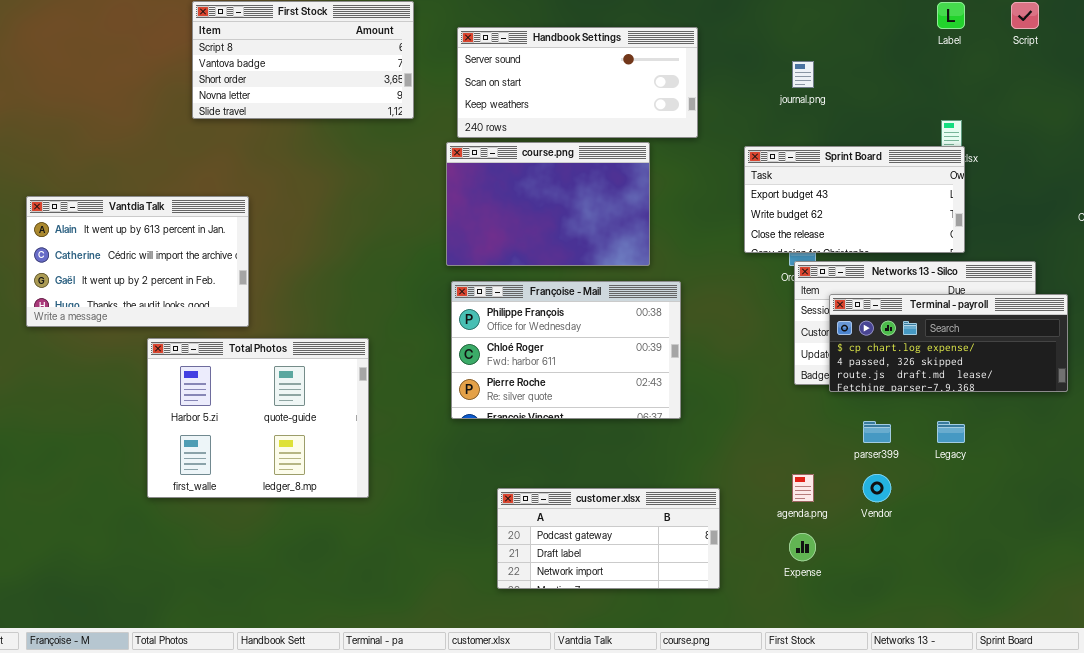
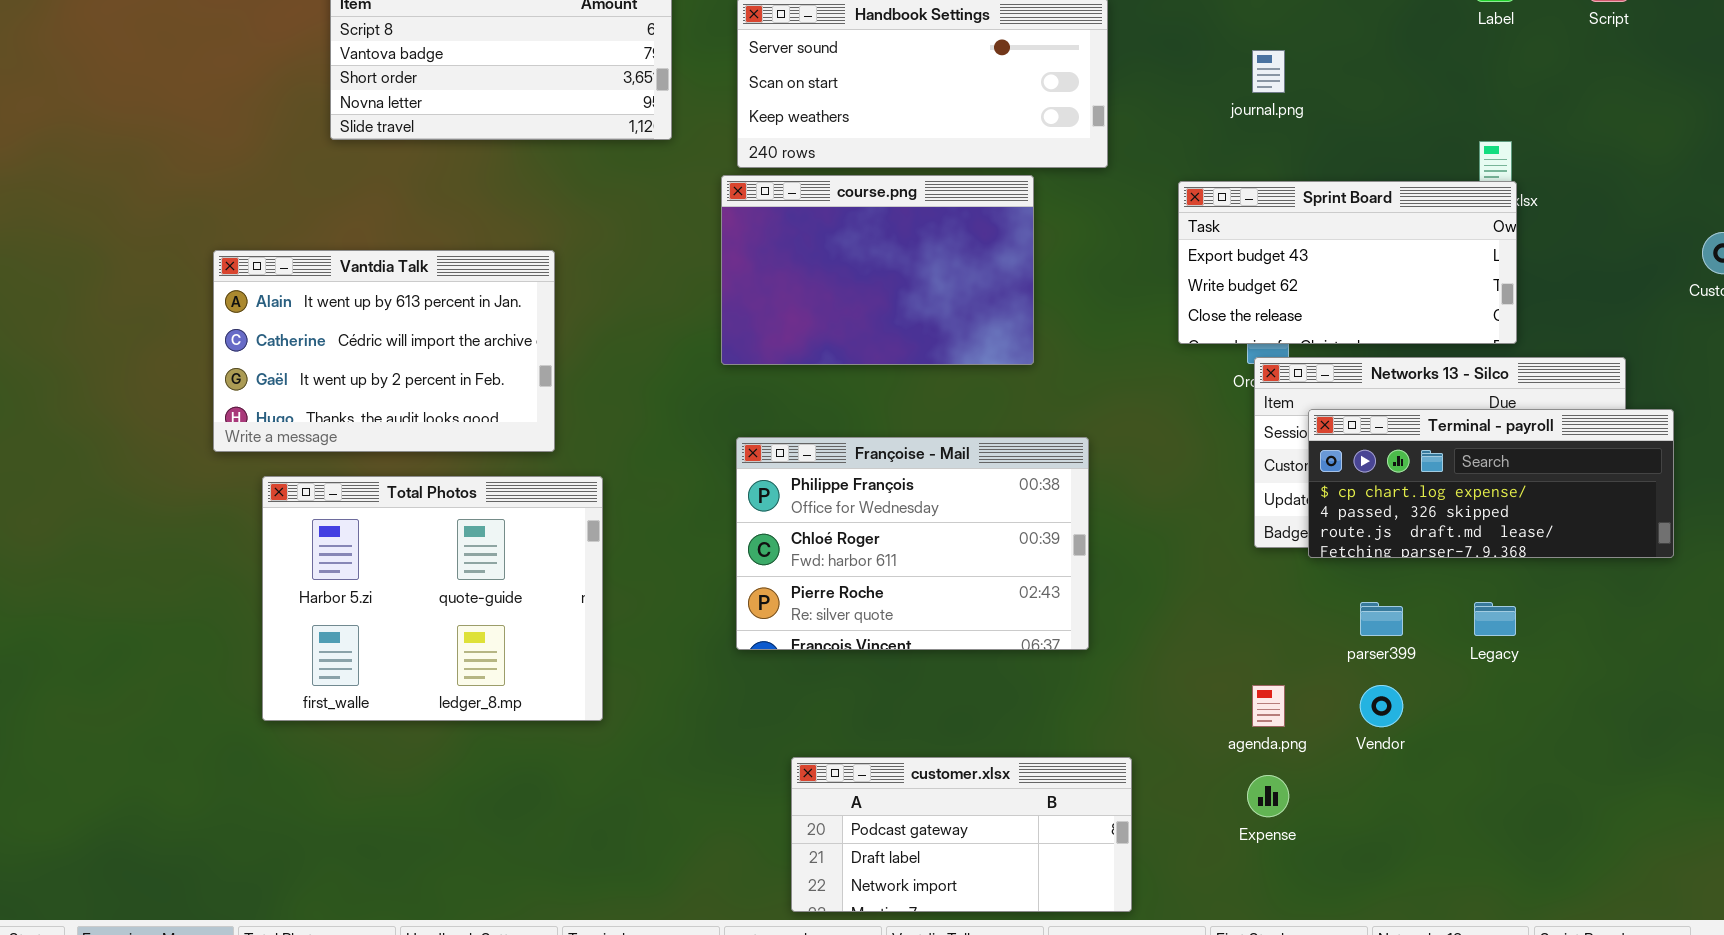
Vantdia Talk: [26,196,249,327] -> [213,250,555,452], moved
Françoise - Mail: [451,281,681,419] -> [736,437,1089,650], moved
customer.xlsx: [497,488,720,589] -> [791,757,1132,912], moved

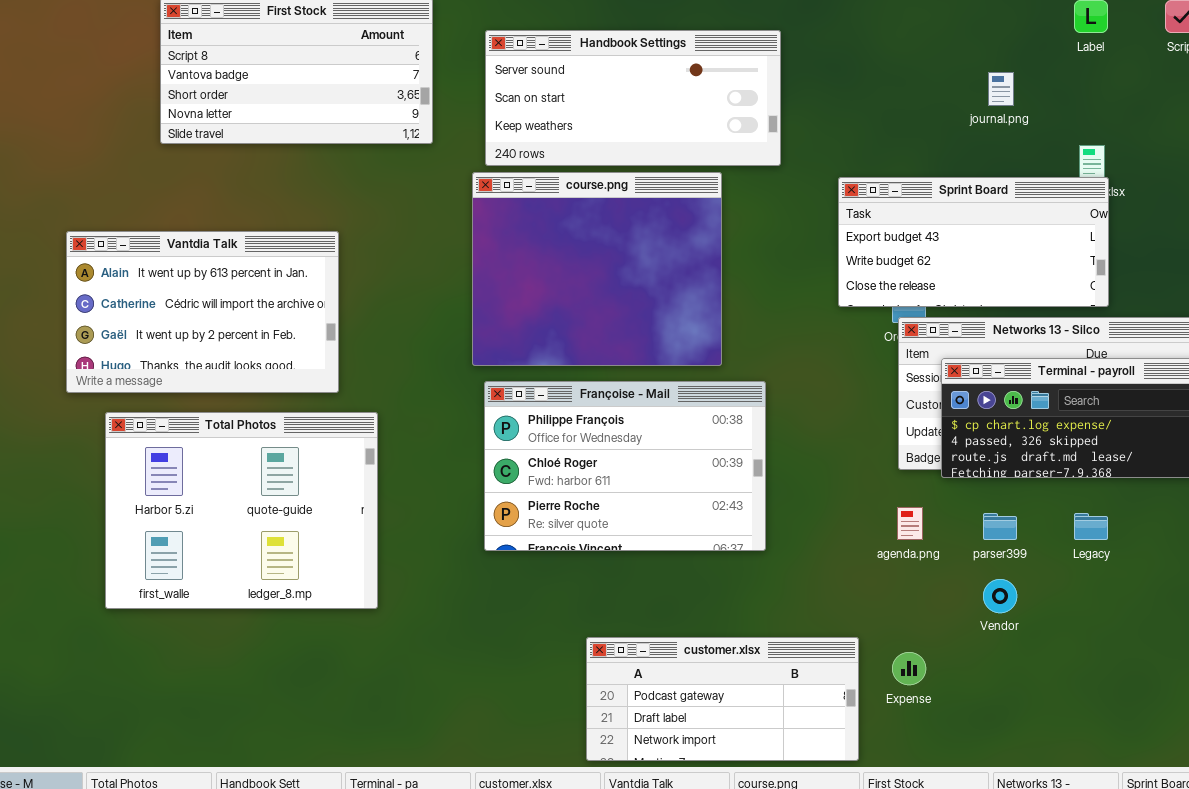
journal.png: [1252,50,1285,93] -> [988,72,1014,106], moved
course.png: [721,175,1034,365] -> [472,172,722,366], resized
agenda.png: [1252,685,1285,727] -> [897,507,923,540], moved
customer.xlsx: [791,757,1132,912] -> [586,637,859,761], moved

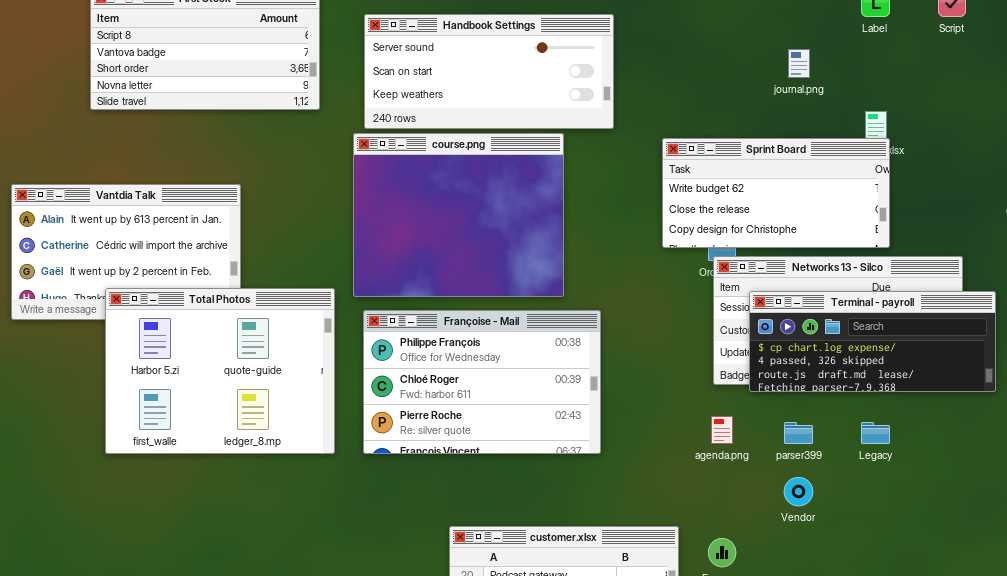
Sprint Board: [838,177,1109,307] -> [662,138,890,248], scrolled down 1 row
Total Photos: [105,412,378,609] -> [105,288,335,454], moved

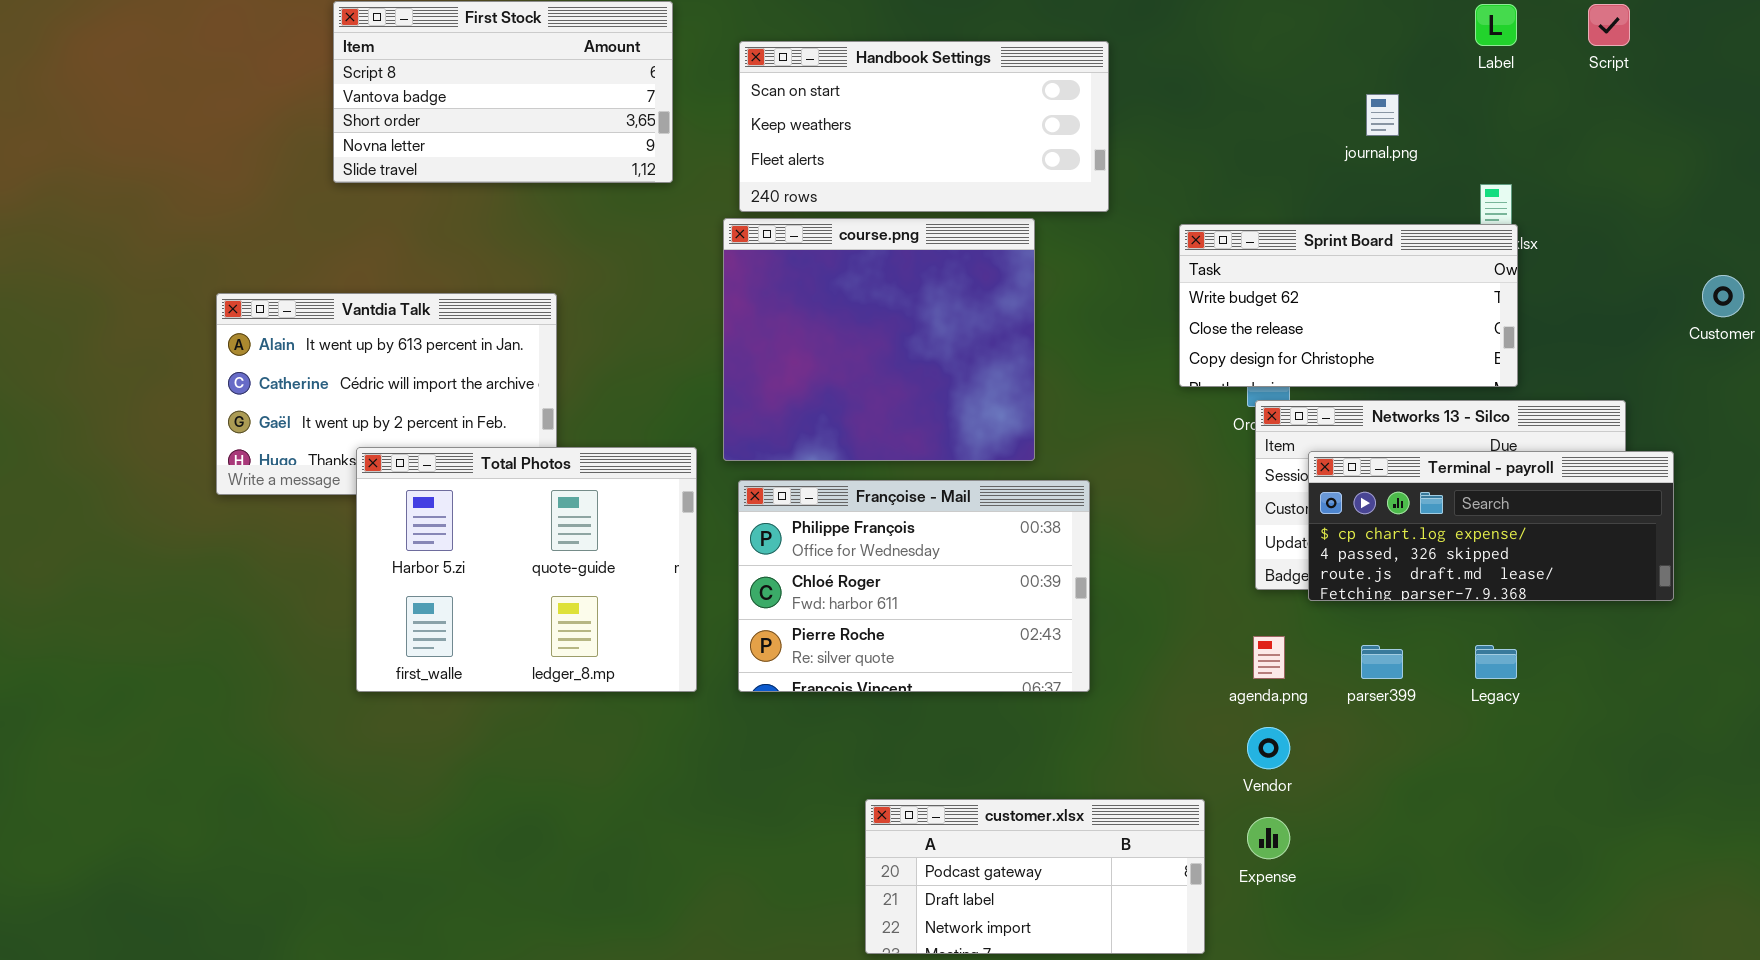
Handbook Settings: [364,14,614,129] -> [739,41,1109,212], scrolled down 1 row
Vendor: [784,477,813,506] -> [1247,727,1290,769], moved

